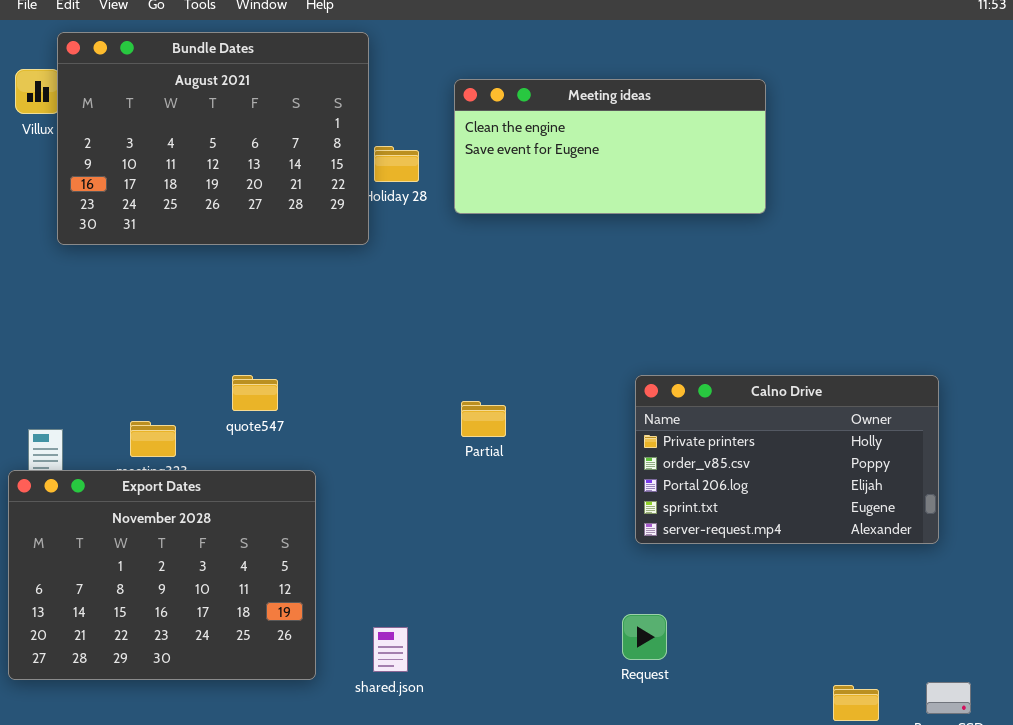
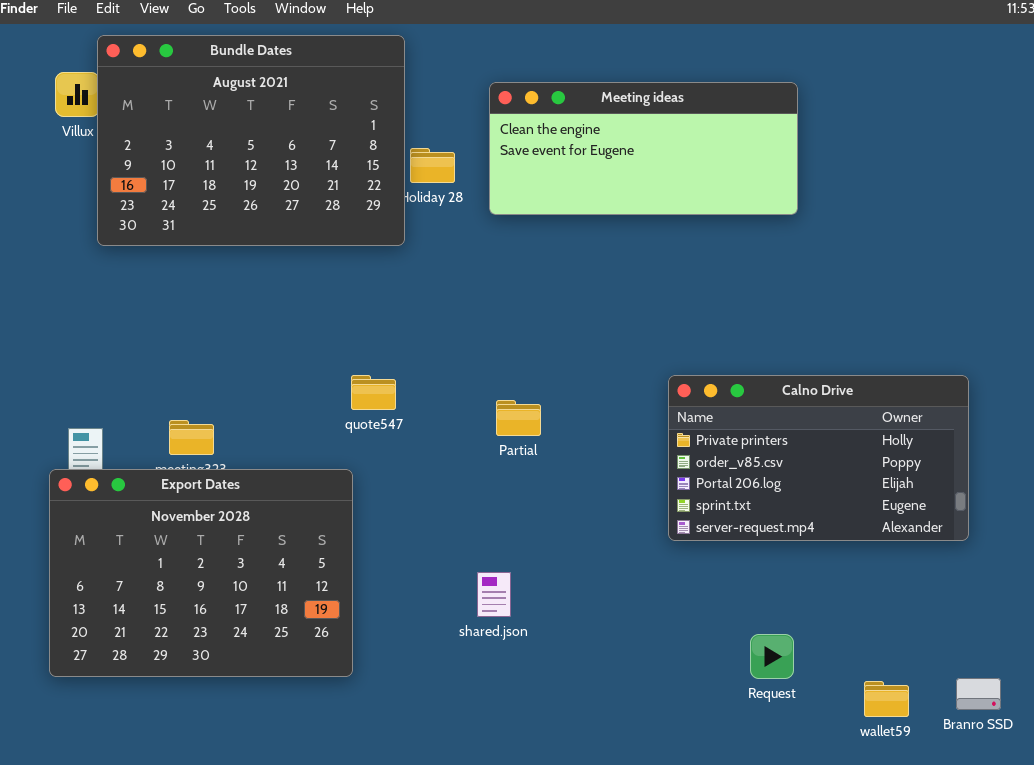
quote547: [232,375,278,411] -> [351,375,396,410], moved
Request: [622,614,667,660] -> [750,634,794,679], moved
shared.json: [373,627,408,672] -> [477,572,511,617], moved

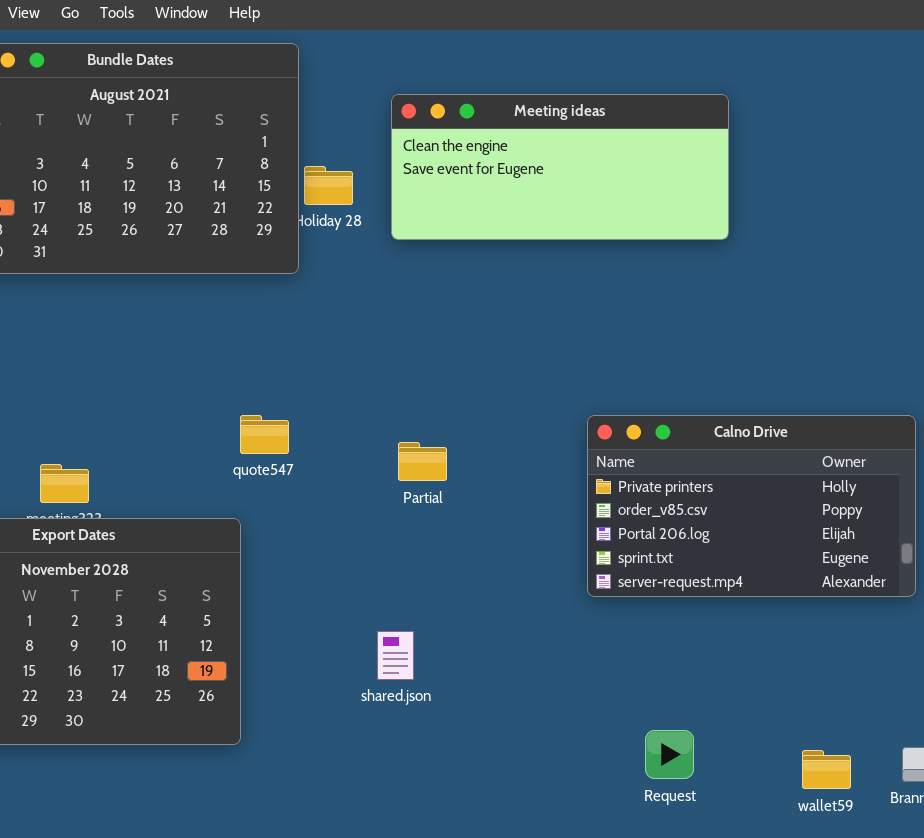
Request: [750,634,794,679] -> [645,730,694,779], moved

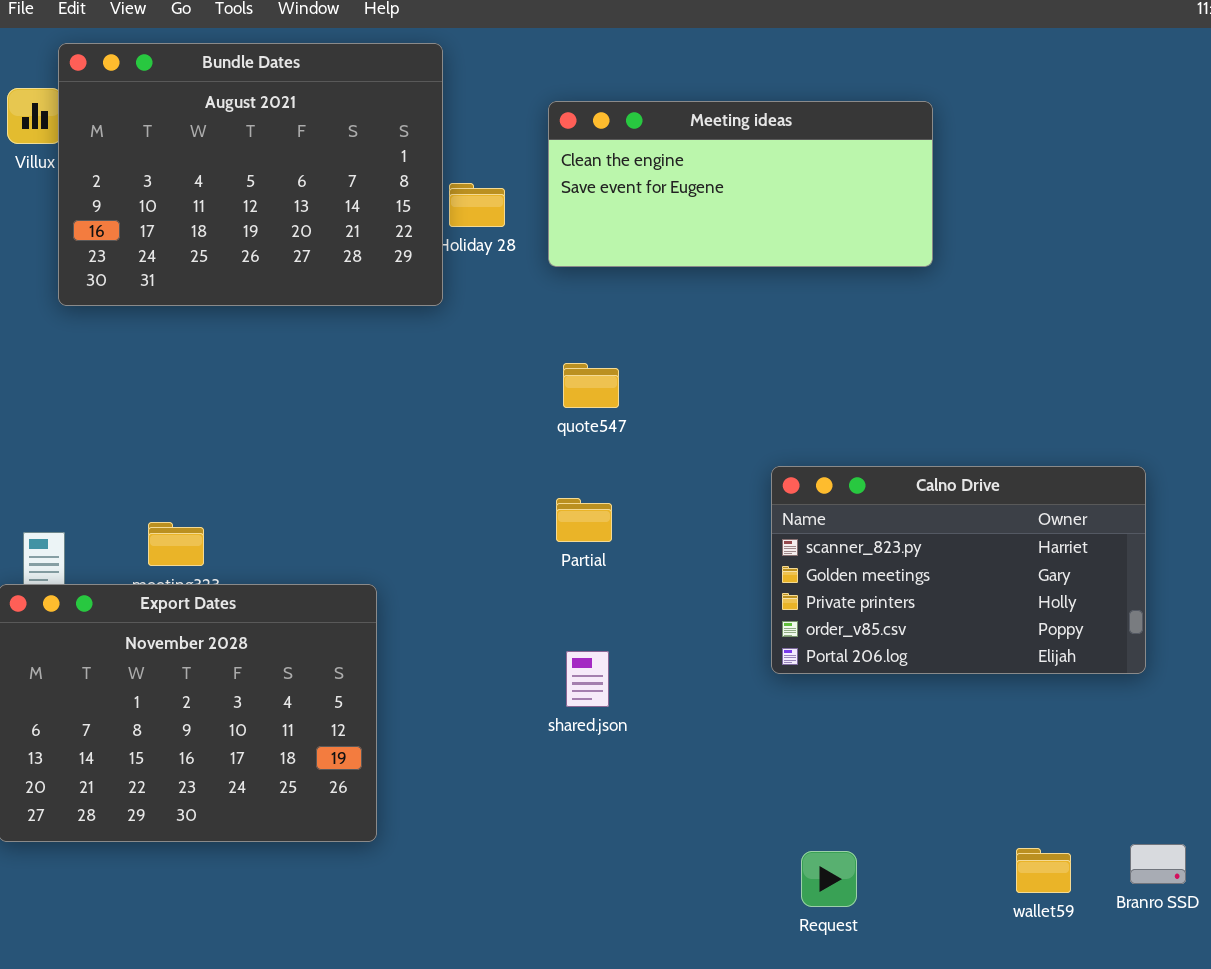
quote547: [240,415,289,454] -> [563,363,619,408], moved
Calno Drive: [587,415,916,597] -> [771,466,1146,674], scrolled up 2 rows
shared.json: [377,631,414,680] -> [566,651,609,707], moved
Request: [645,730,694,779] -> [801,851,857,907], moved

